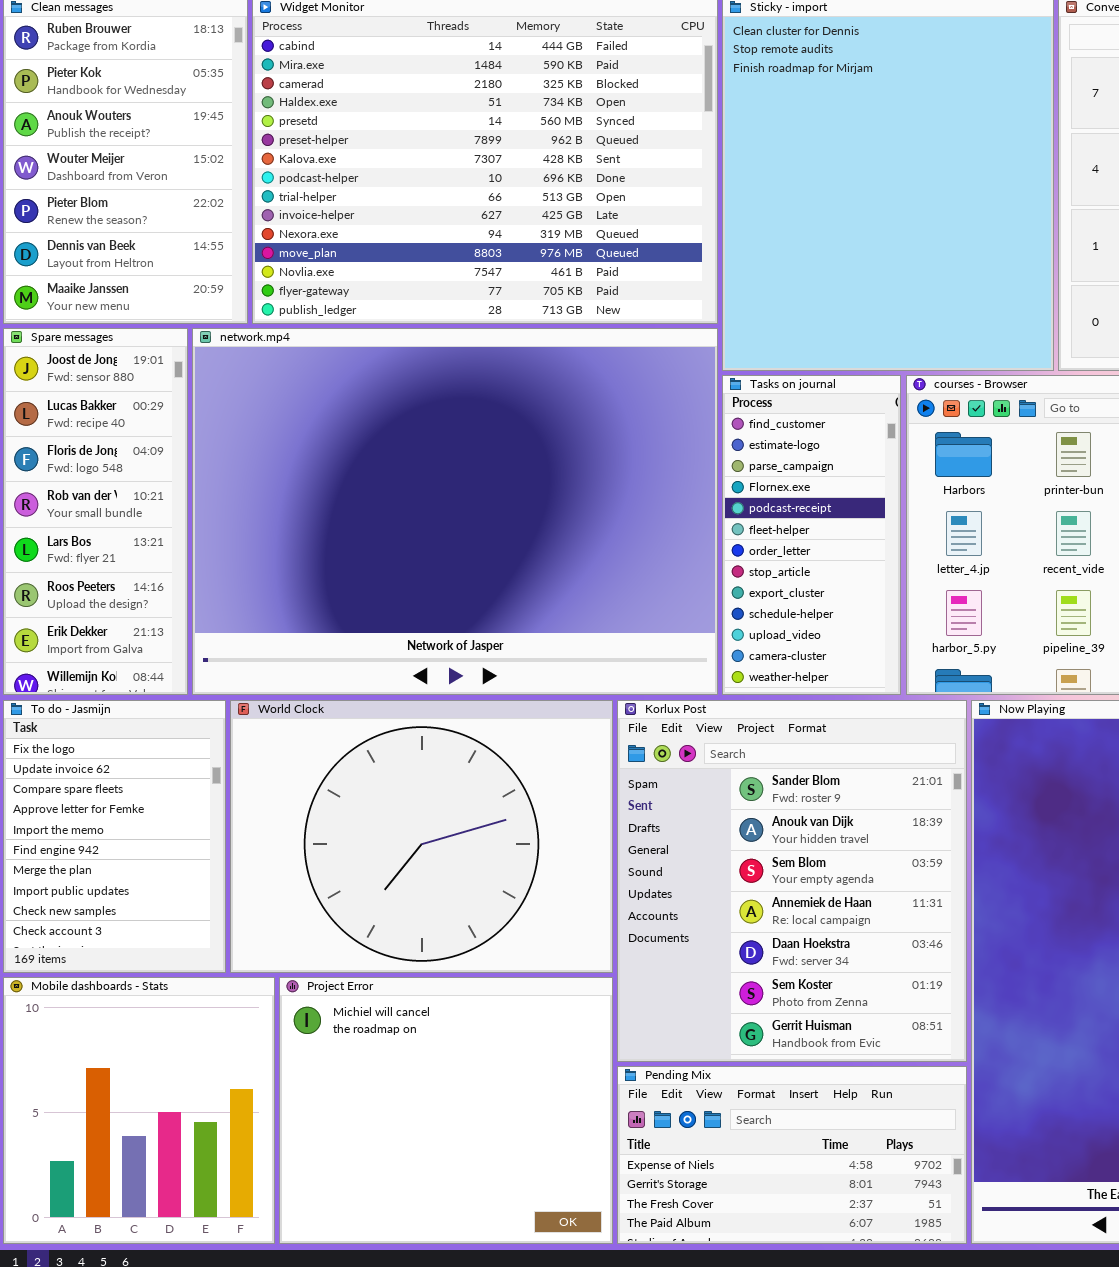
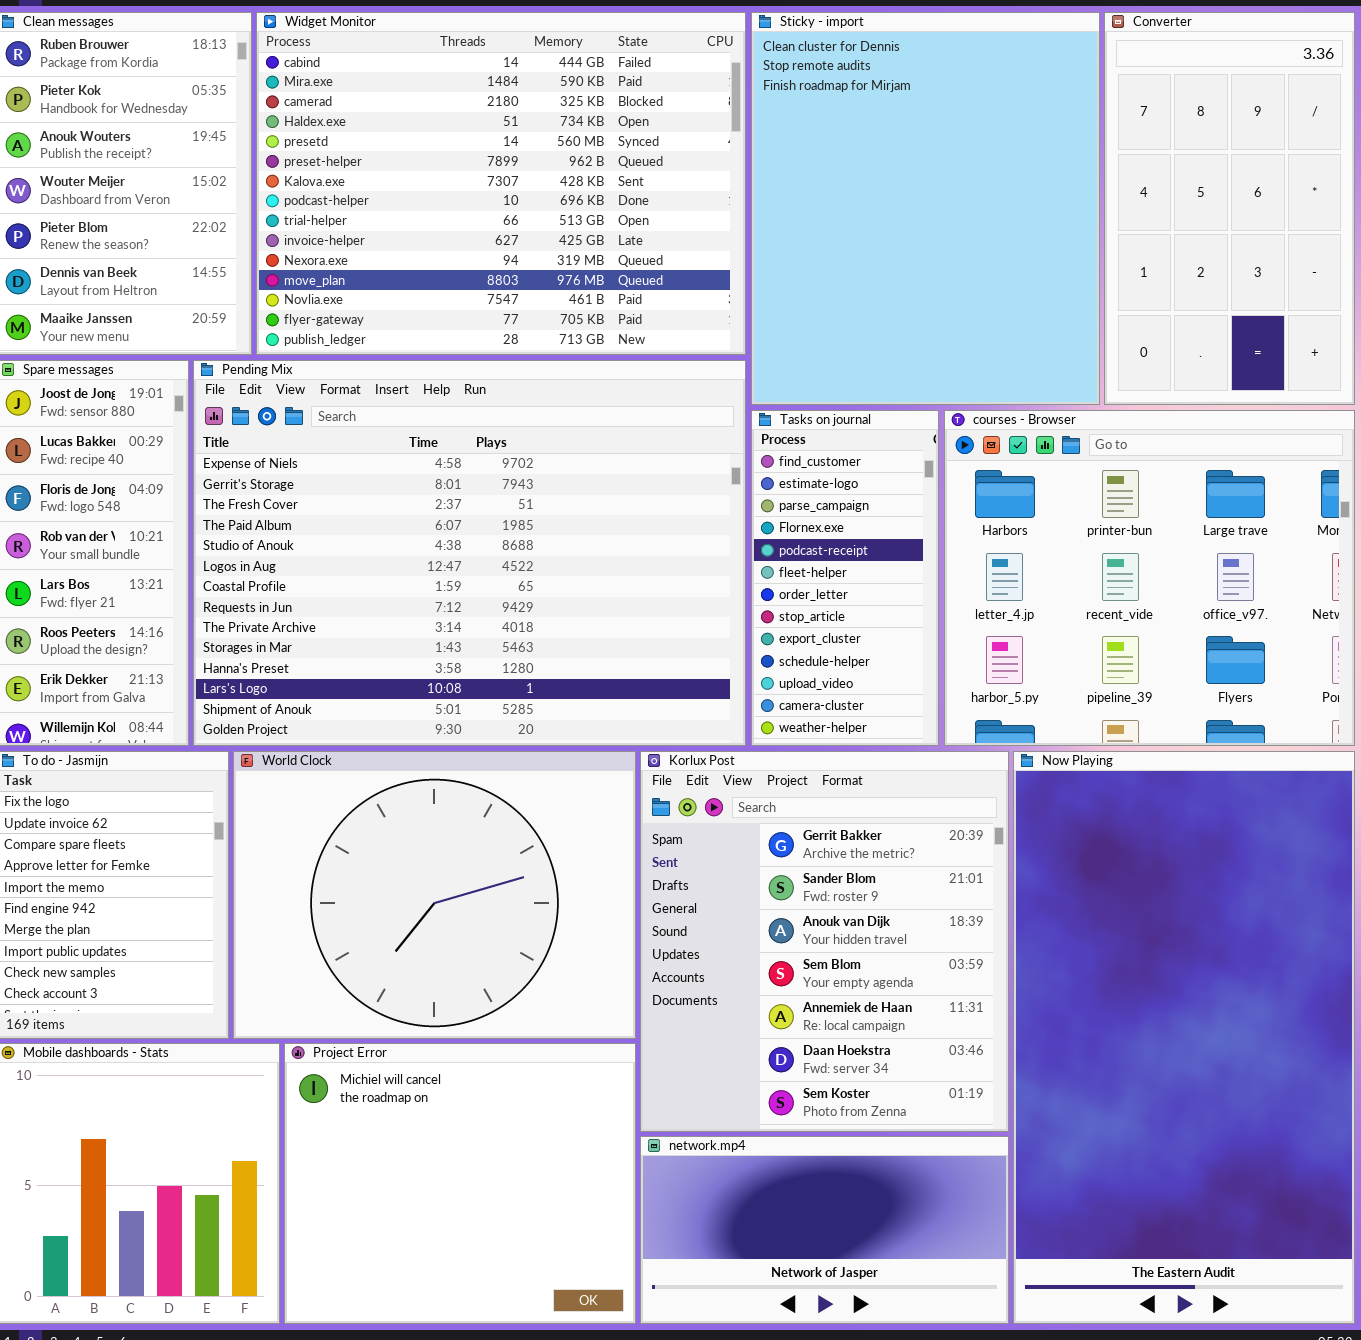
network.mp4: [192,328,718,695] -> [640,1136,1009,1324], moved, resized
Korlux Post: [617,700,967,1062] -> [640,751,1009,1132], scrolled up 1 row
Pending Mix: [617,1066,967,1244] -> [193,360,746,746], moved, resized

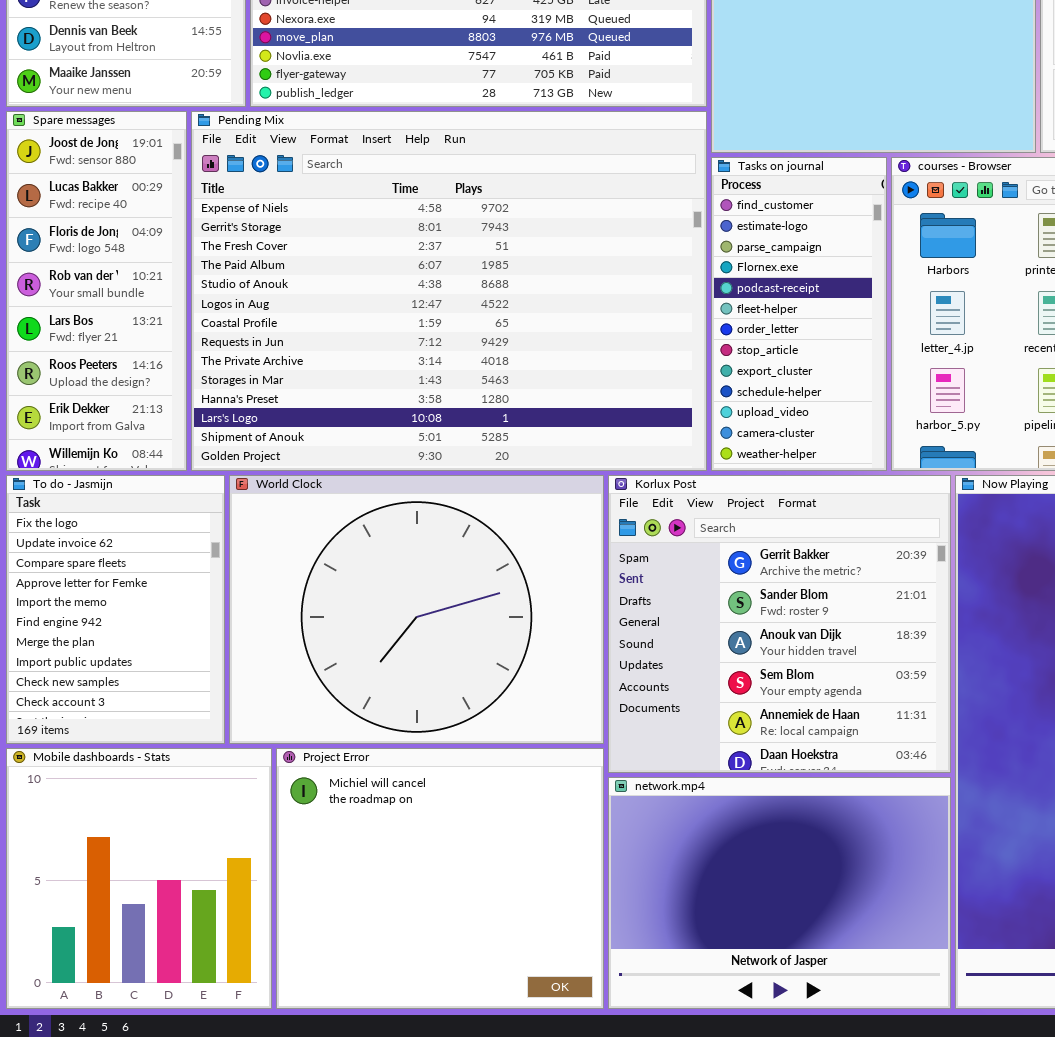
Korlux Post: [640,751,1009,1132] -> [608,475,951,773], resized
network.mp4: [640,1136,1009,1324] -> [608,777,951,1009], resized

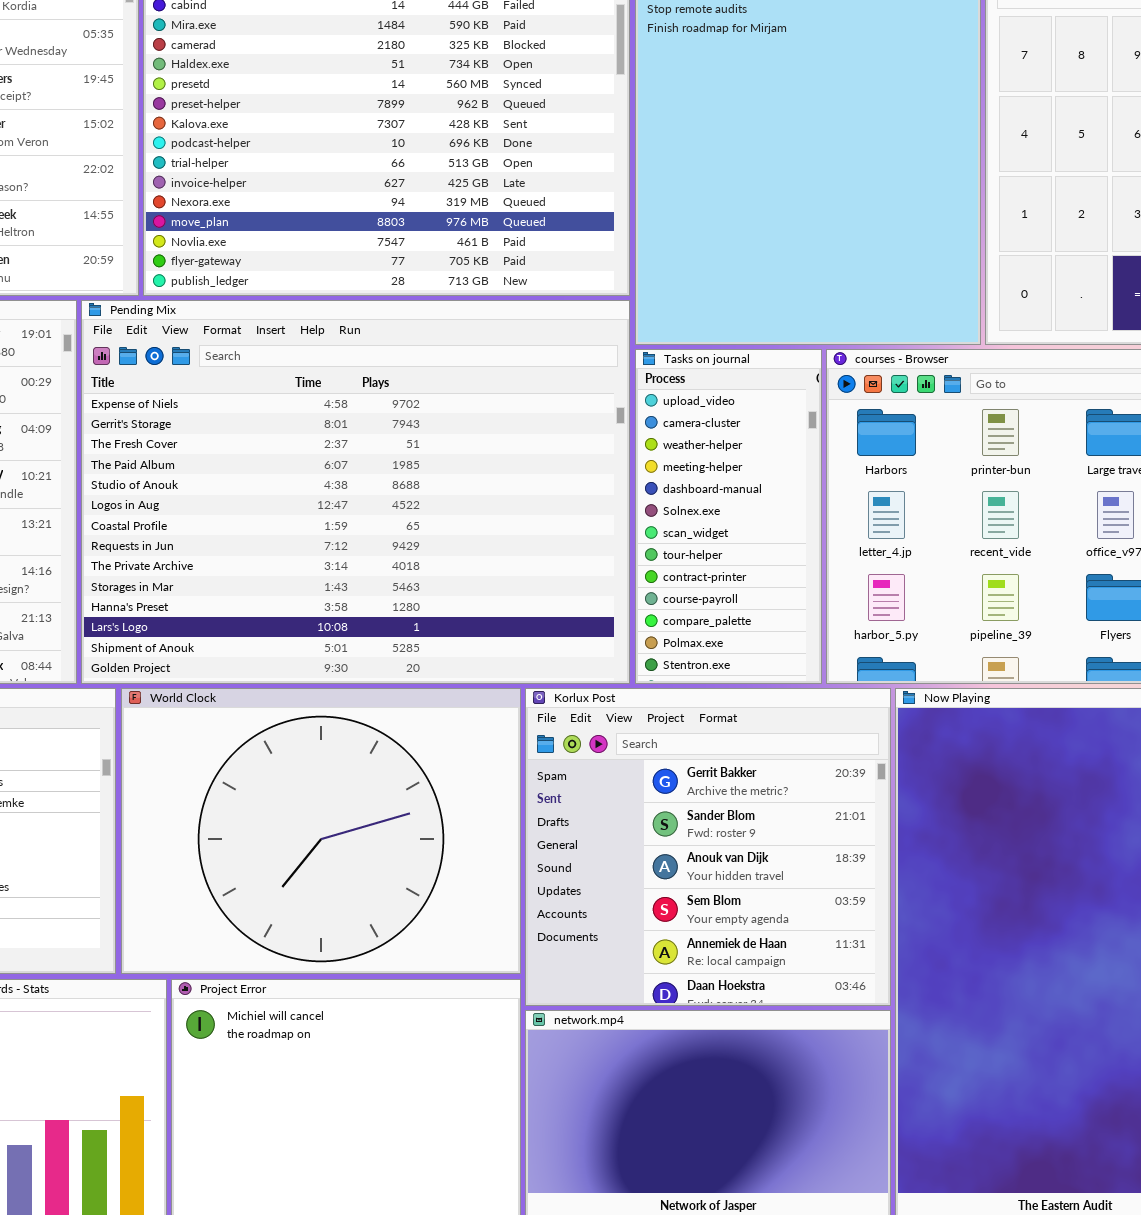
Tasks on journal: [711,157,887,471] -> [635,349,822,684], scrolled down 10 rows

